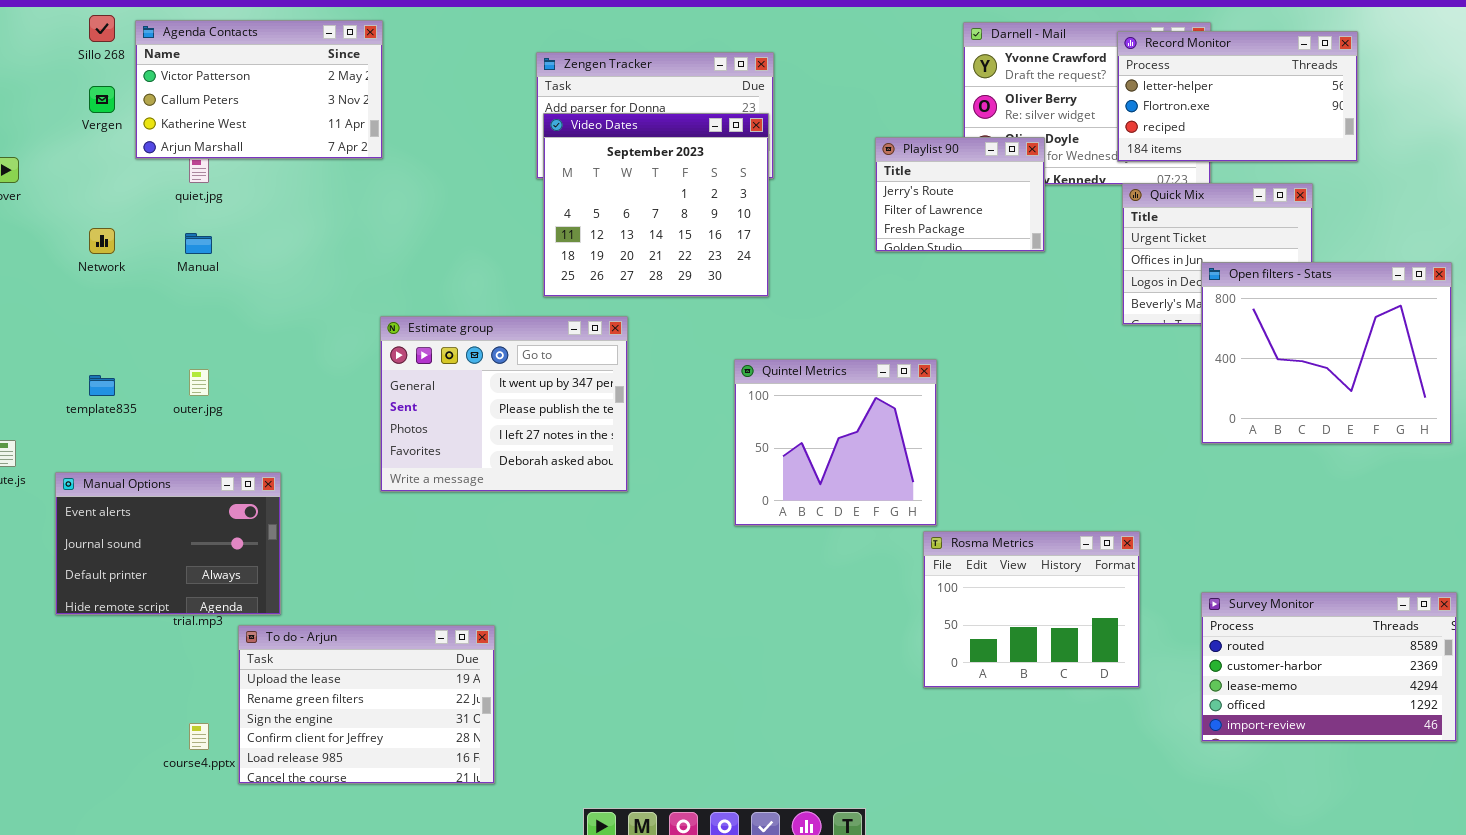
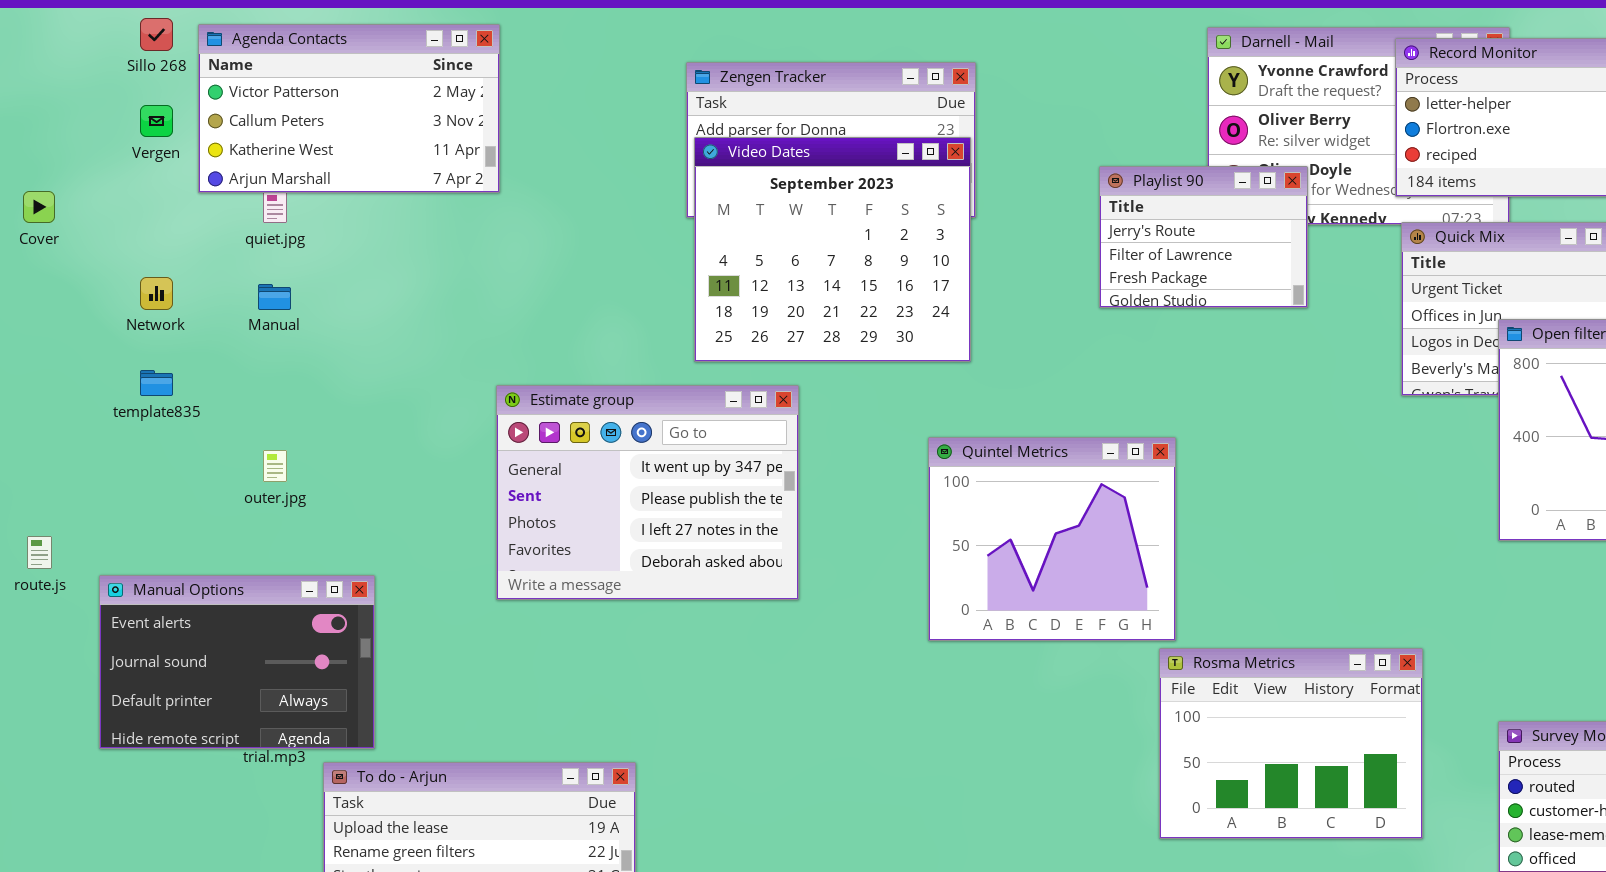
template835: [89,375,115,396] -> [140,370,173,396], moved

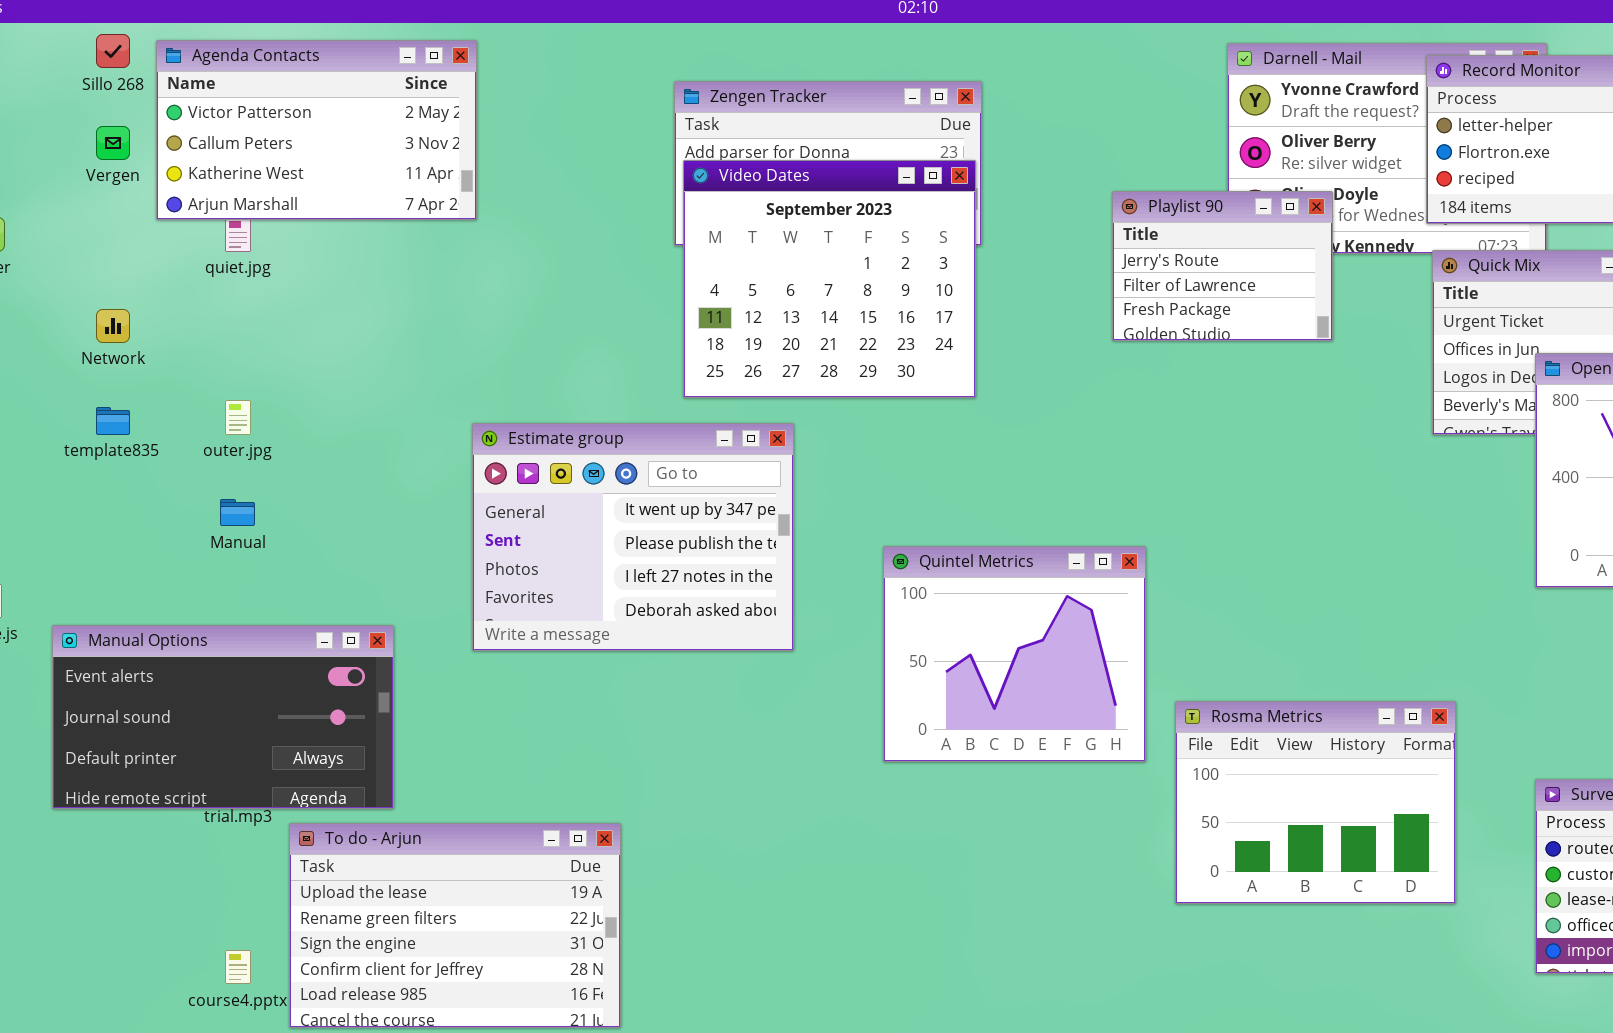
Manual: [258,284,291,310] -> [220,499,255,526], moved
Quintel Metrics: [928,437,1176,641] -> [883,546,1146,762], moved
outer.jpg: [263,450,287,482] -> [225,400,251,435], moved
Manual Options: [99,575,375,749] -> [52,625,394,809], resized

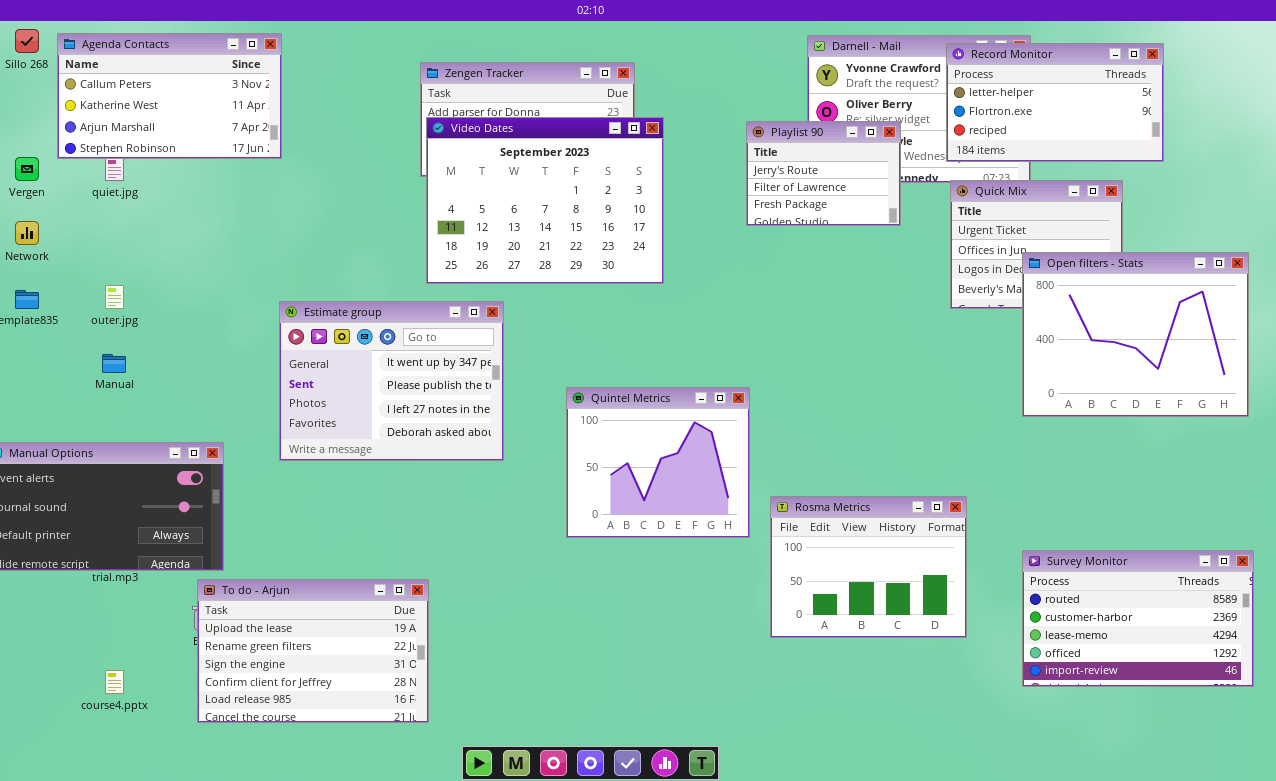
Agenda Contacts: [156,40,477,220] -> [57,33,282,159], scrolled down 1 row
Vergen: [96,126,130,160] -> [15,157,39,181], moved
Video Dates: [683,160,976,398] -> [426,117,664,284], resized
Playlist 90: [1112,191,1333,341] -> [746,121,901,226], moved
To do - Arjun: [289,823,621,1028] -> [197,579,429,723], moved

